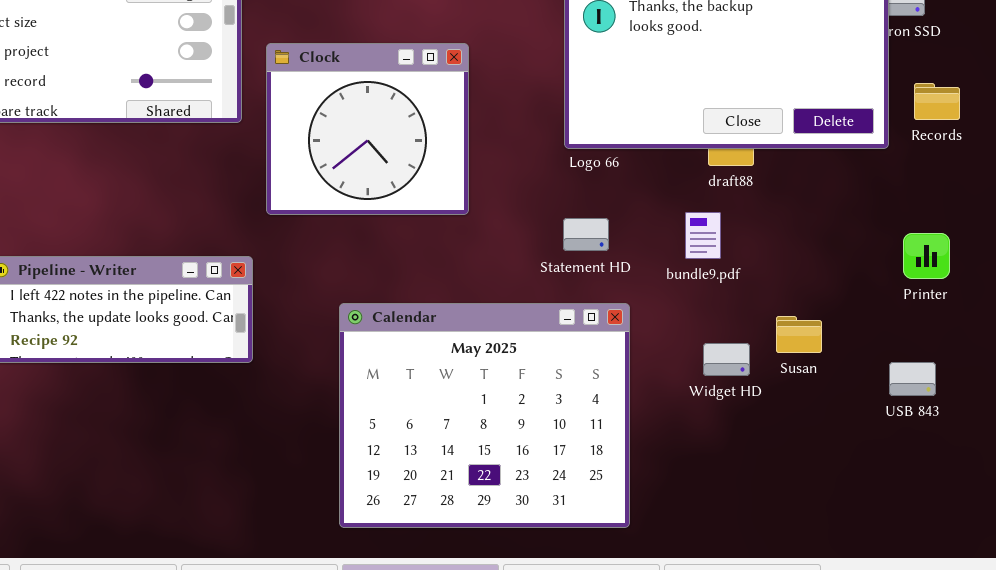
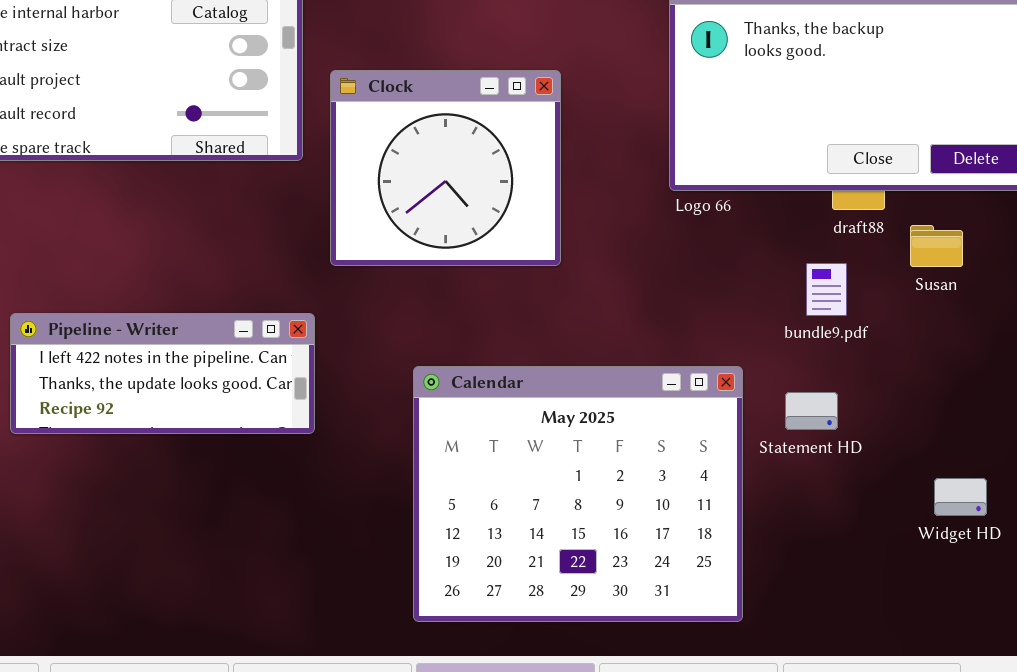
Statement HD: [563,218,609,251] -> [785,392,838,430], moved
Susan: [776,316,822,353] -> [910,225,963,267], moved
Widget HD: [703,343,750,376] -> [934,478,987,516], moved

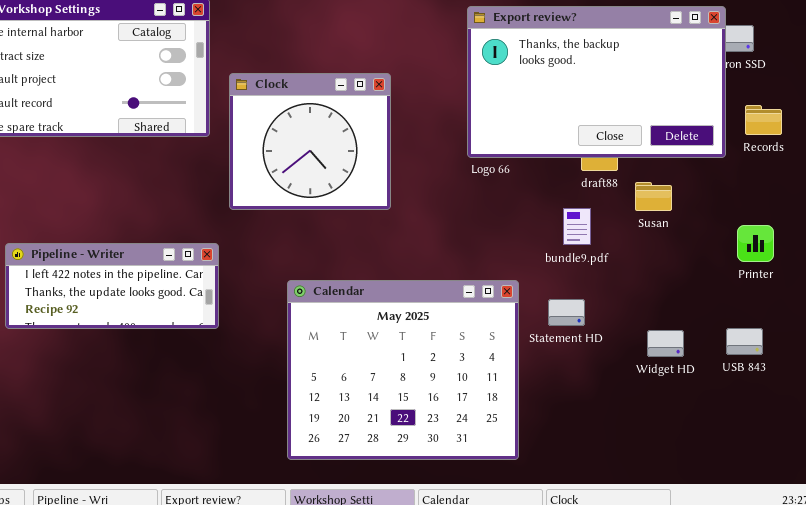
Widget HD: [934,478,987,516] -> [647,330,684,357], moved

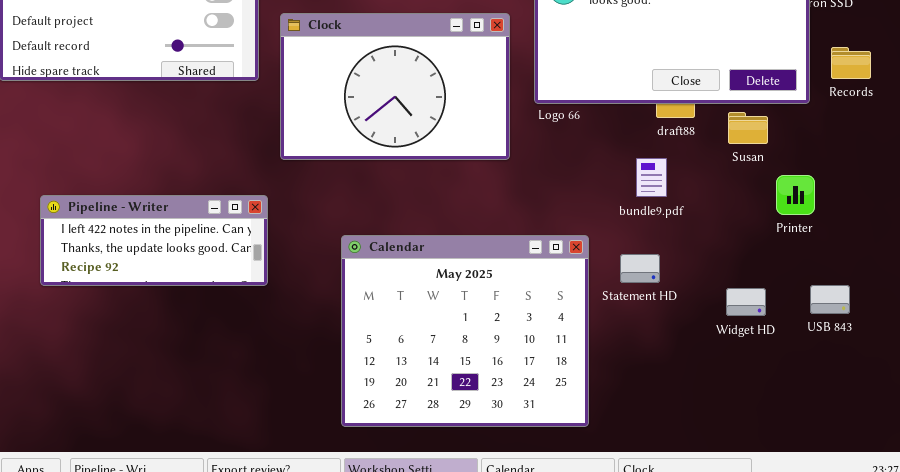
Clock: [229,73,391,210] -> [280,13,510,160], resized
Susan: [635,182,672,211] -> [728,112,768,144], moved
Printer: [737,225,774,262] -> [776,175,815,215], moved

